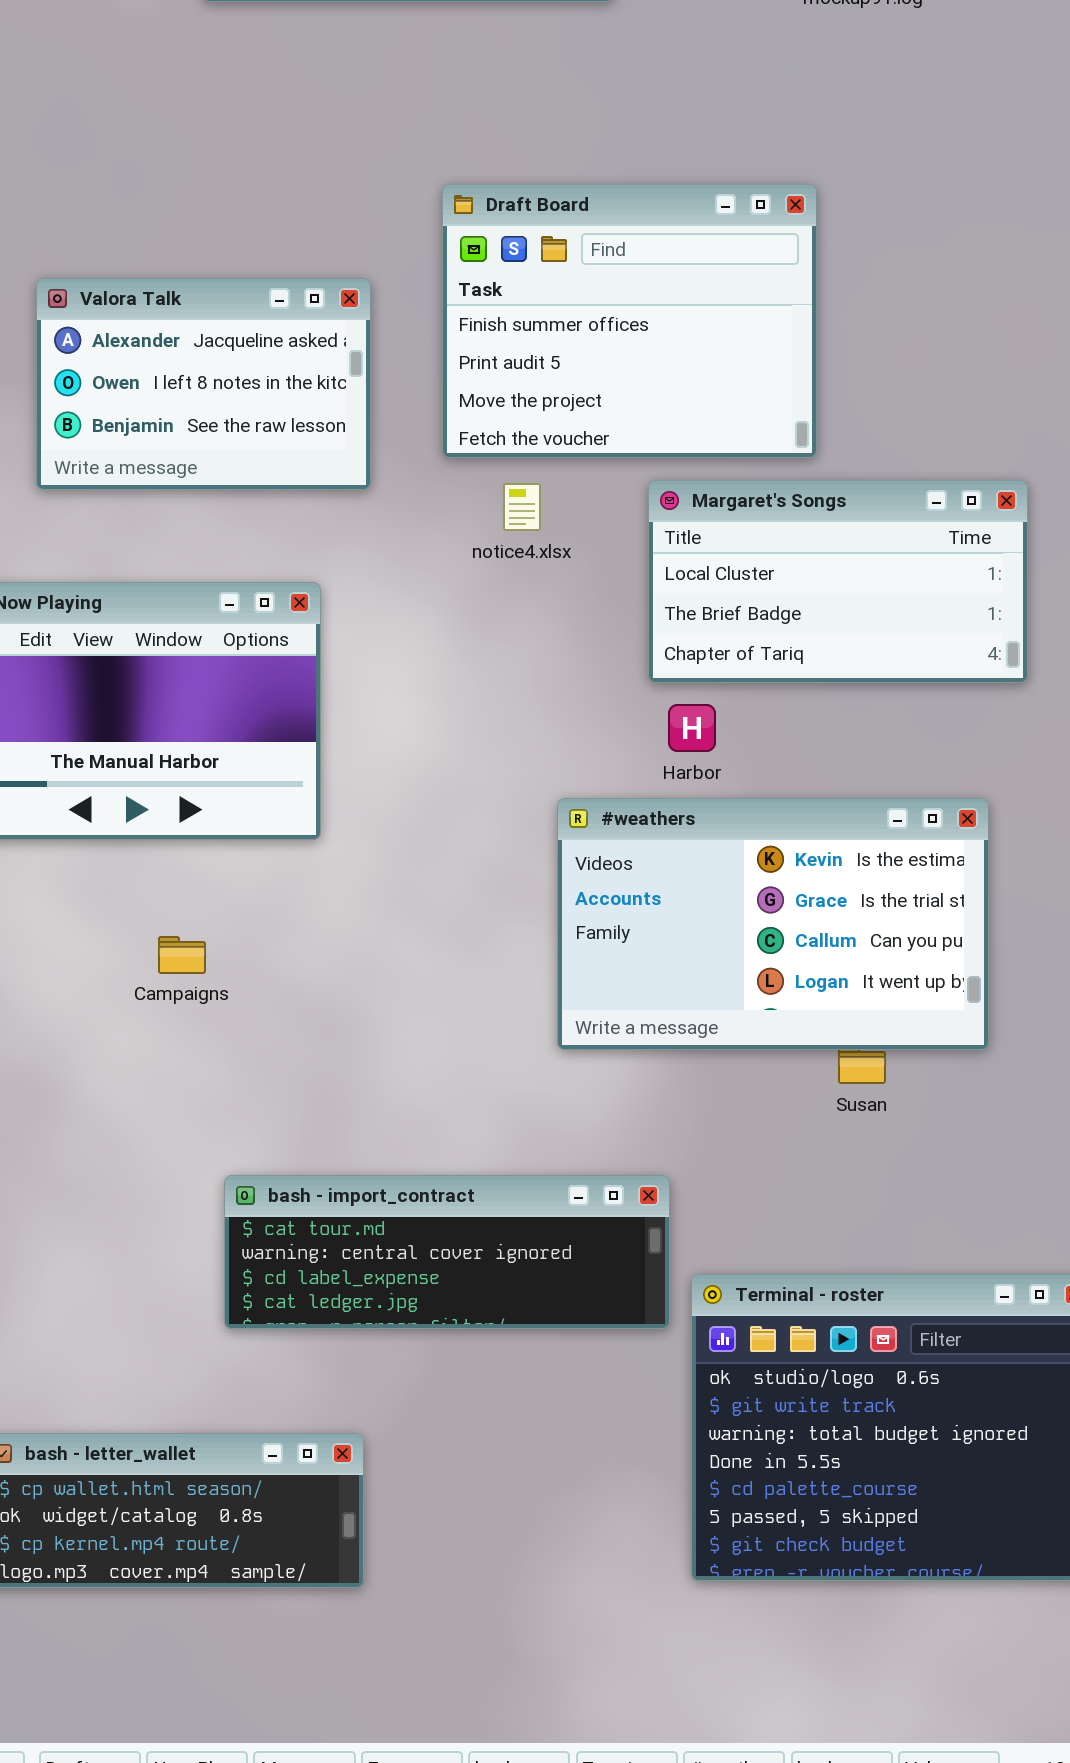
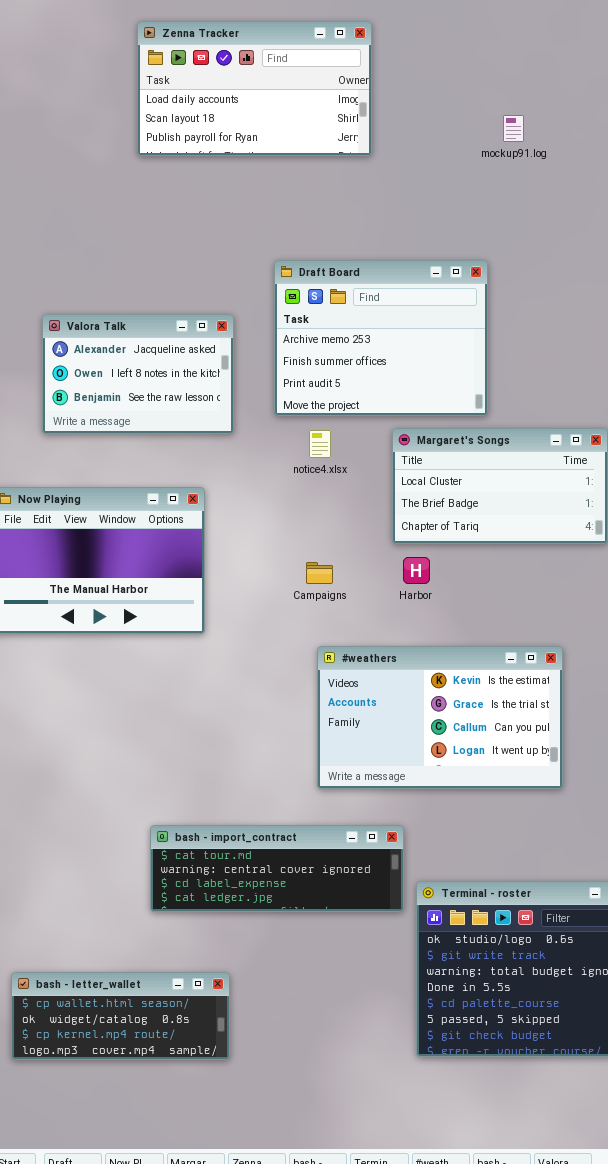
Draft Board: [442,184,817,458] -> [274,260,488,416], scrolled up 1 row
#weathers: [557,798,989,1050] -> [317,646,563,789], moved
Campaigns: [158,936,206,974] -> [306,562,333,584], moved

